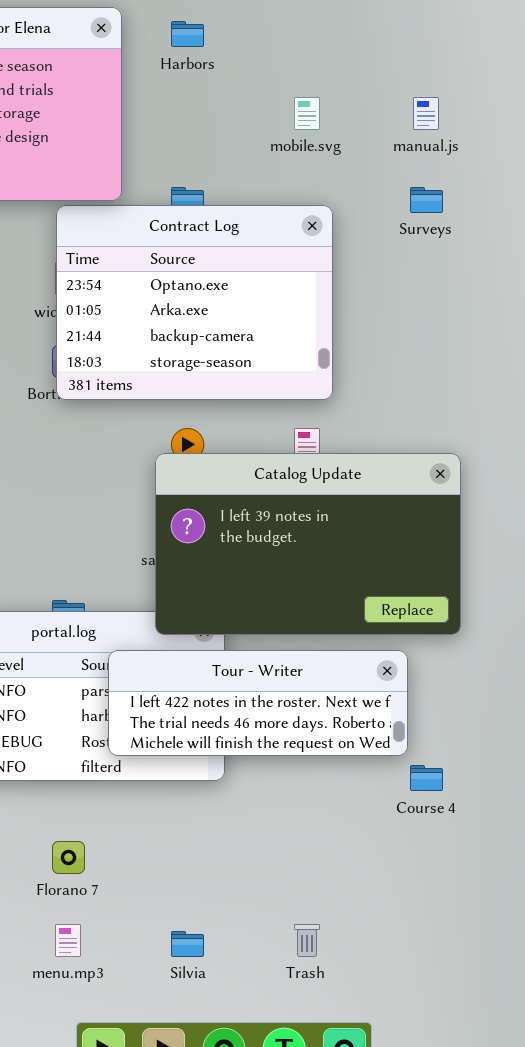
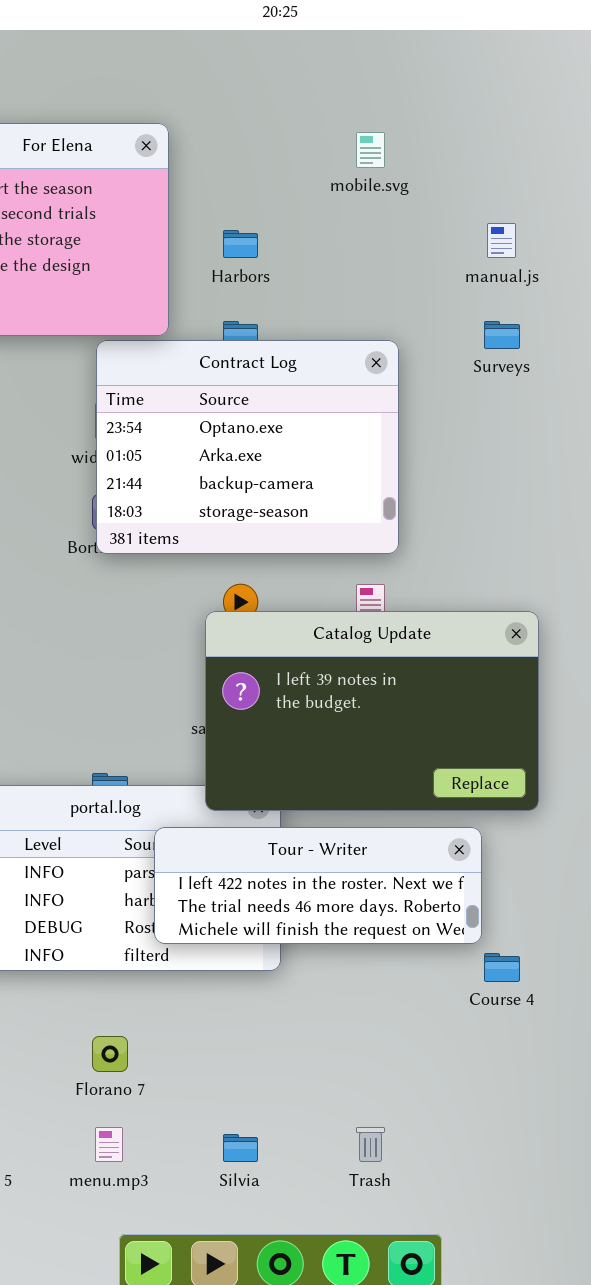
Harbors: [171,21,204,47] -> [223,230,258,258], moved
mobile.svg: [294,97,320,130] -> [356,132,385,168], moved

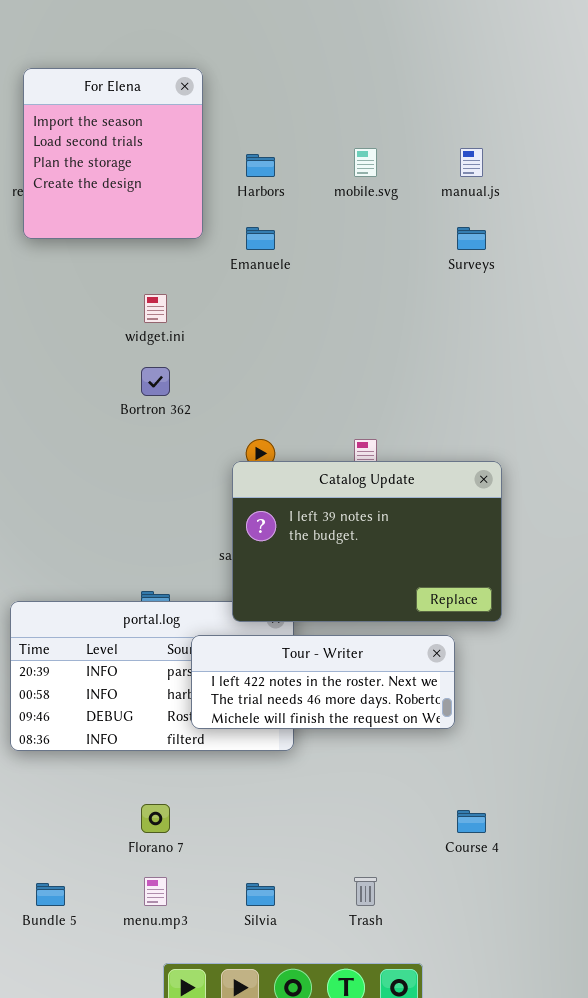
mobile.svg: [356,132,385,168] -> [354,148,377,177], moved
Contract Log: [96,340,399,554] -> none, closed
Course 4: [484,953,520,982] -> [457,810,486,833], moved

